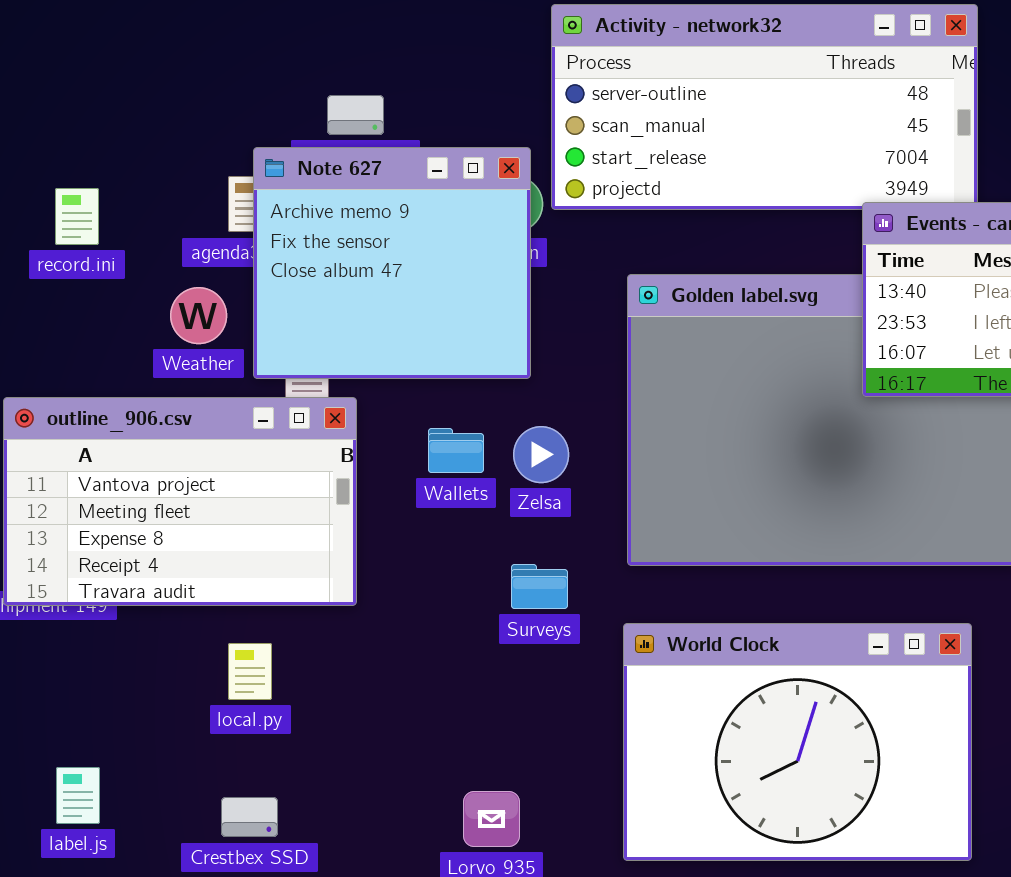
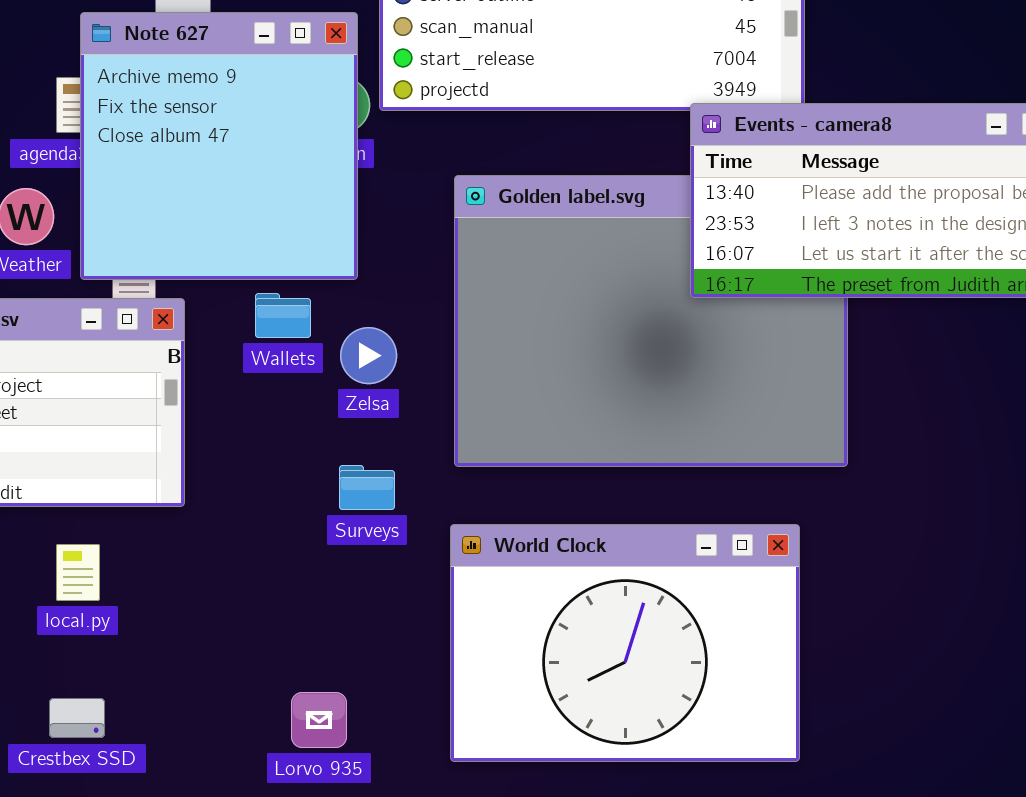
Note 627: [253,147,531,379] -> [80,12,358,280], resized
Wallets: [428,428,484,473] -> [255,293,311,338], moved

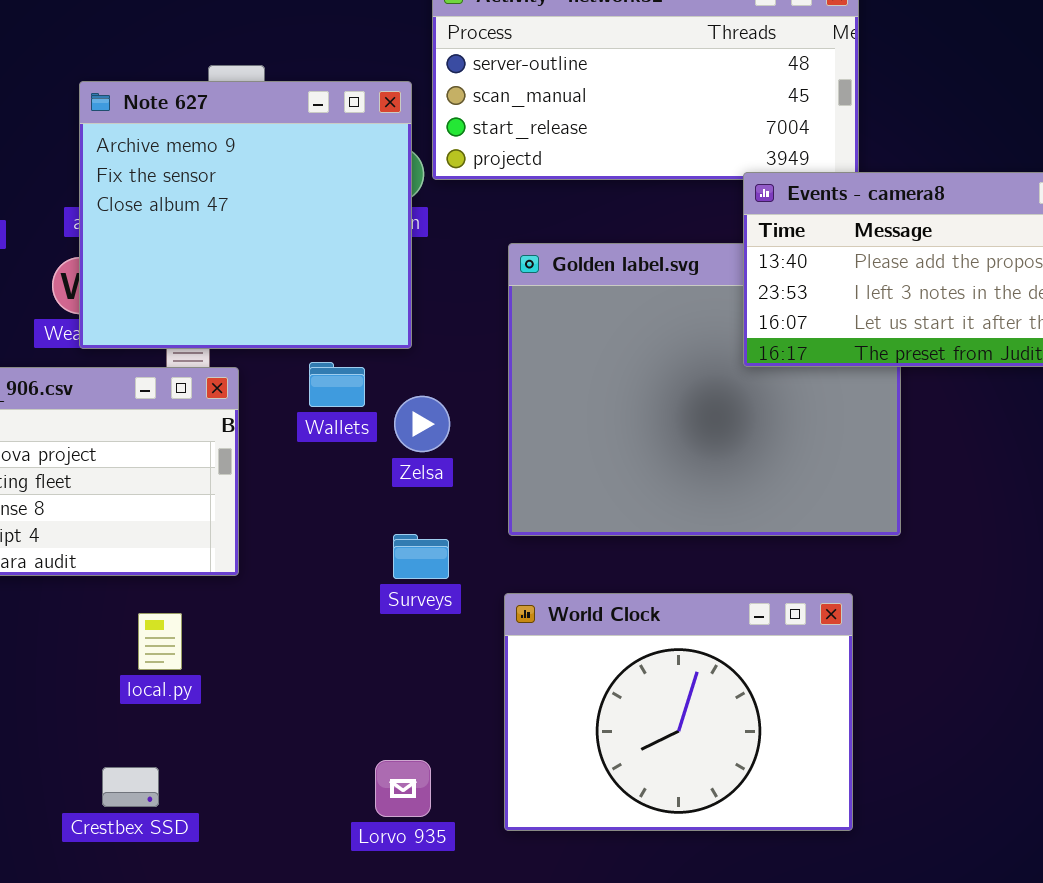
Note 627: [80,12,358,280] -> [79,81,412,349], resized
local.py: [56,544,100,601] -> [138,613,182,670], moved
Lorvo 935: [291,692,347,748] -> [375,760,431,817], moved

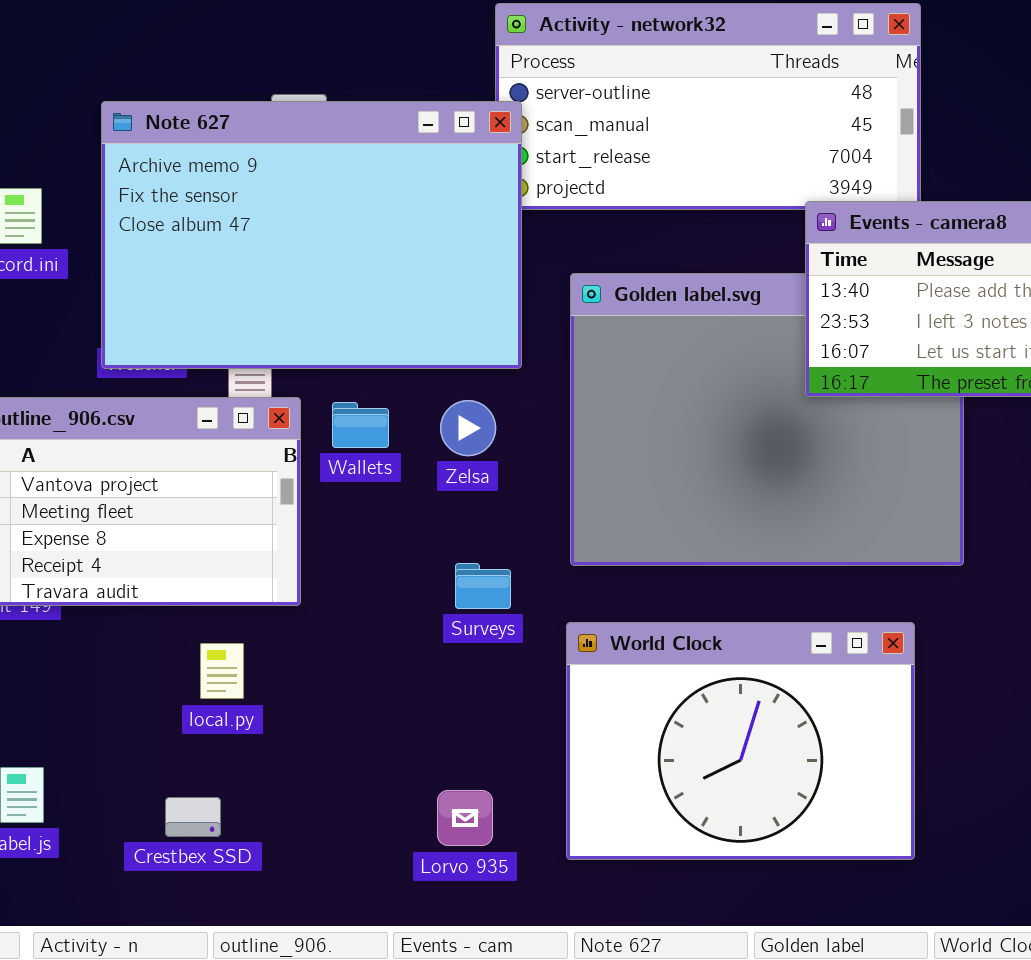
Note 627: [79,81,412,349] -> [101,101,522,369], moved, resized
Wallets: [309,362,365,407] -> [332,402,389,448], moved
Zelsa: [394,396,450,452] -> [440,400,496,456], moved

